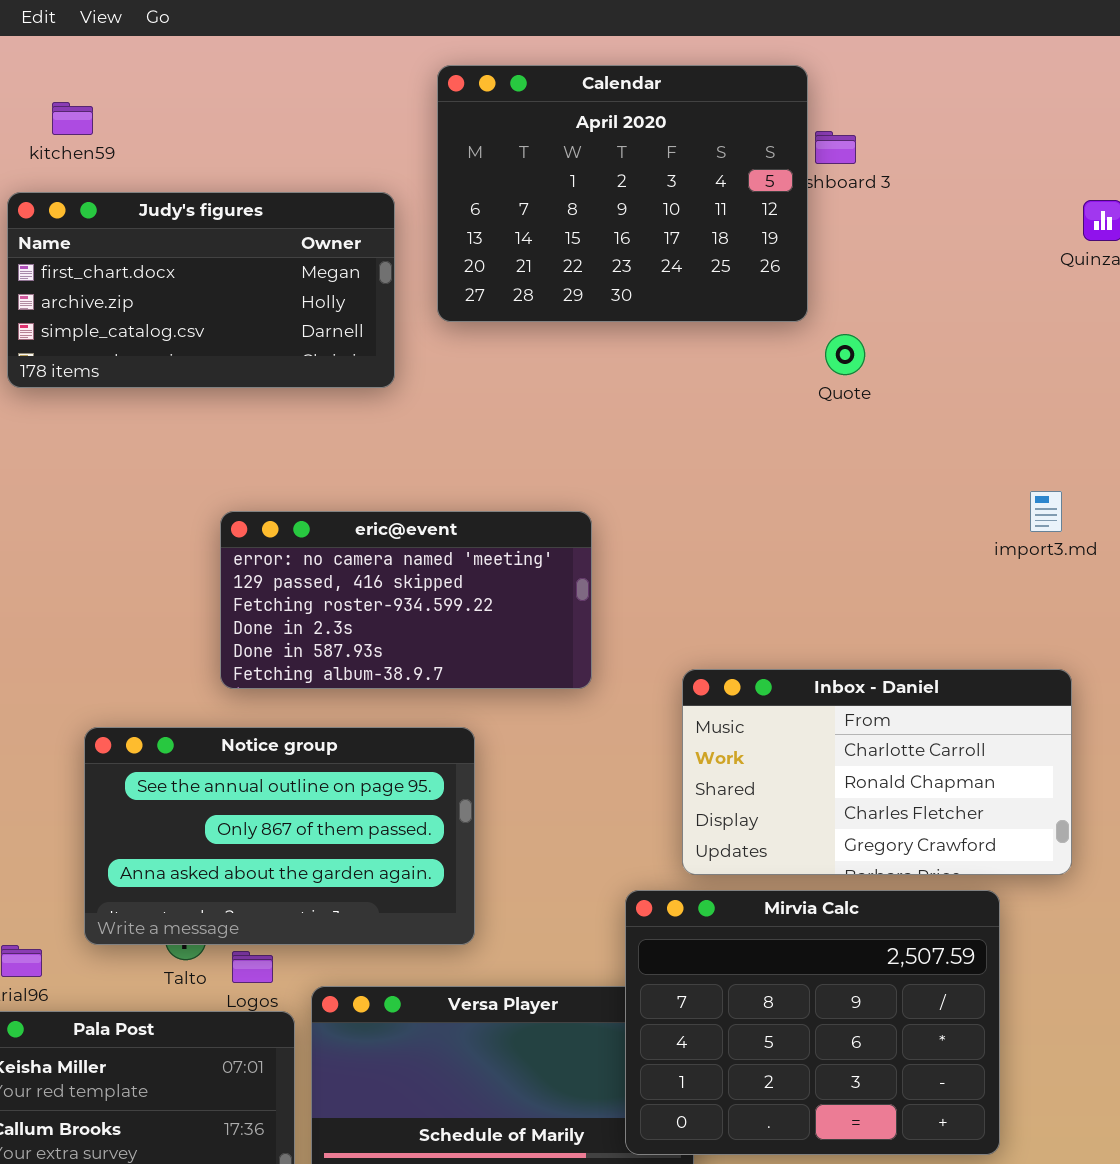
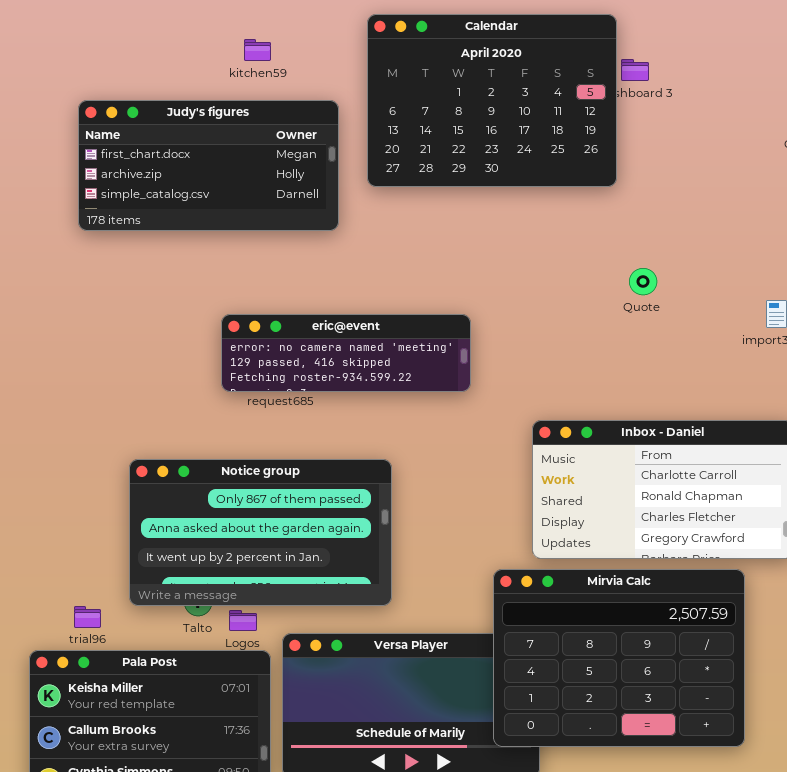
kitchen59: [52,102,93,135] -> [244,39,271,61], moved
Quote: [825,334,865,375] -> [629,268,657,295], moved
eric@event: [220,511,592,689] -> [221,314,471,392], resized
Notice group: [84,727,475,945] -> [129,459,392,606], scrolled down 1 row

